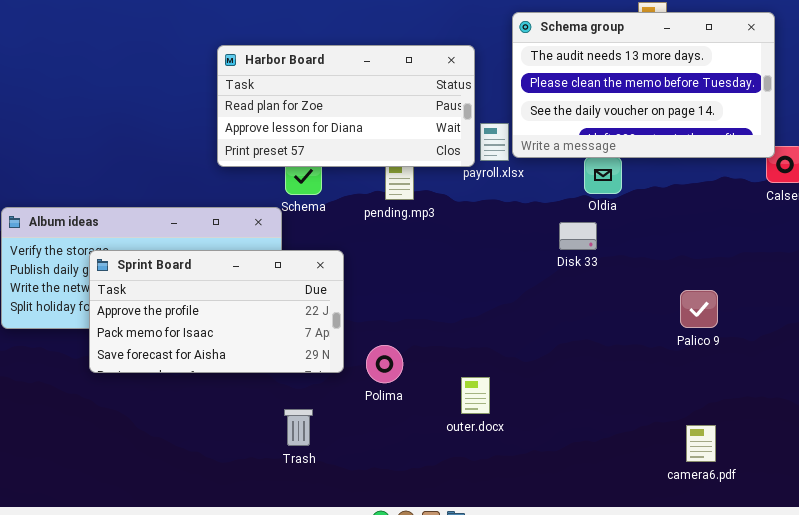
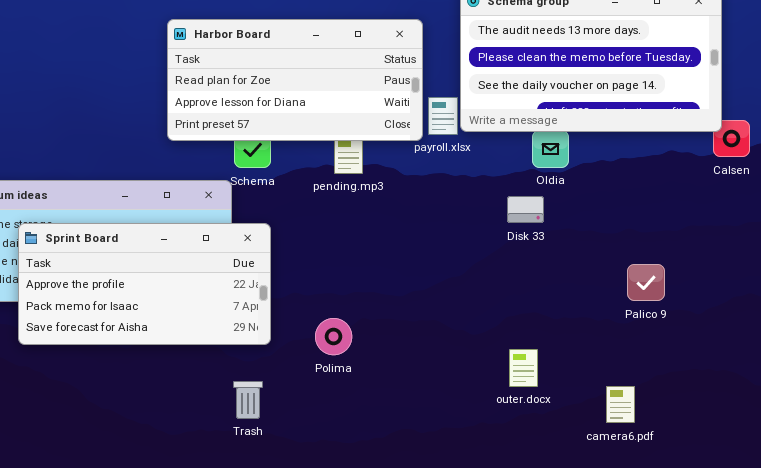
Sprint Board: [89,250,344,373] -> [18,223,271,345], moved
outer.docx: [461,377,490,414] -> [509,349,538,387], moved
camera6.pdf: [686,425,716,462] -> [606,386,635,423], moved

